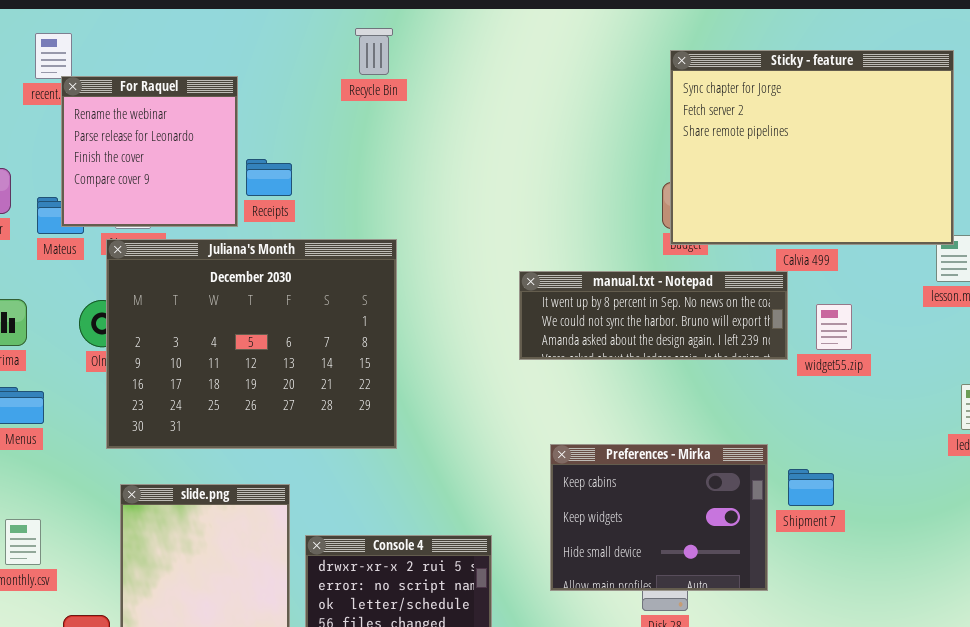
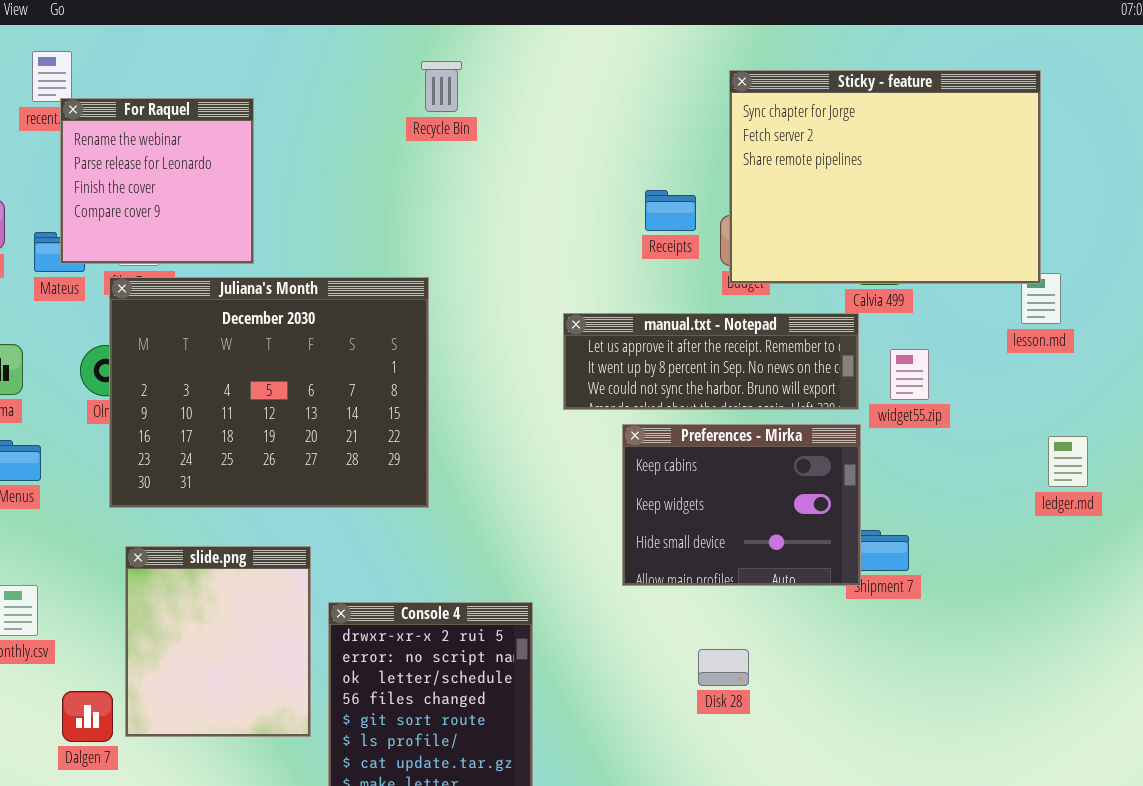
Recycle Bin: [355,28,393,75] -> [421,61,462,112], moved
Receipts: [246,159,292,196] -> [645,190,696,231], moved
manual.txt - Notepad: [519,271,788,360] -> [563,313,859,410], scrolled up 1 row
Preferences - Mirka: [550,444,768,591] -> [622,424,861,586], moved

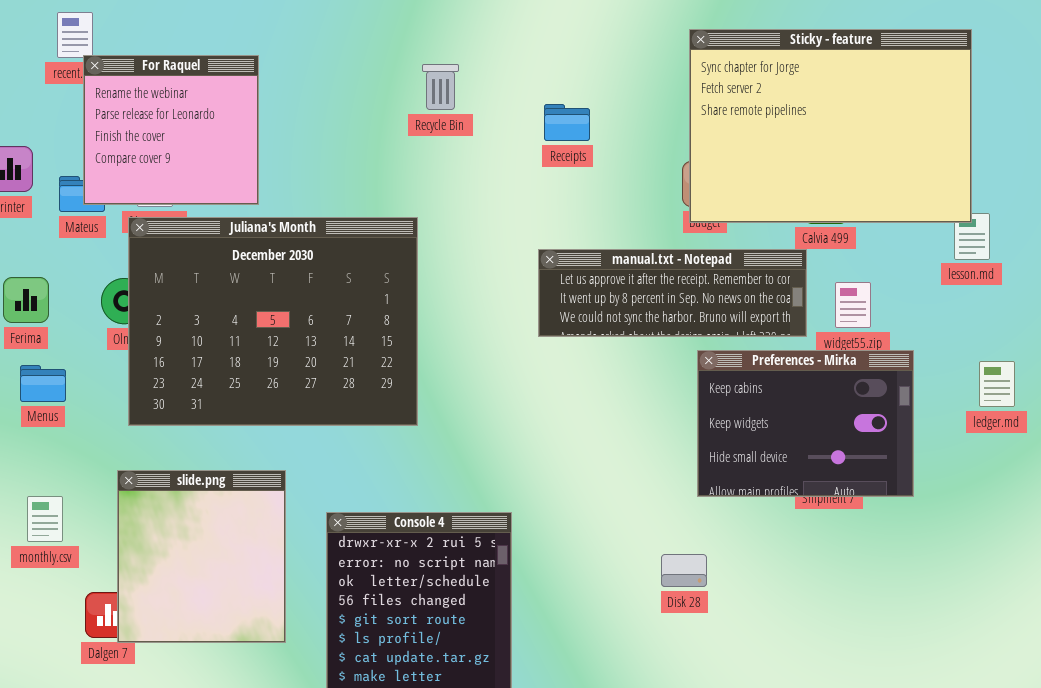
Recycle Bin: [421,61,462,112] -> [422,64,459,110], moved
Receipts: [645,190,696,231] -> [544,104,590,141], moved
Preferences - Mirka: [622,424,861,586] -> [697,350,914,497], moved
slide.png: [125,546,311,737] -> [117,470,286,643], moved

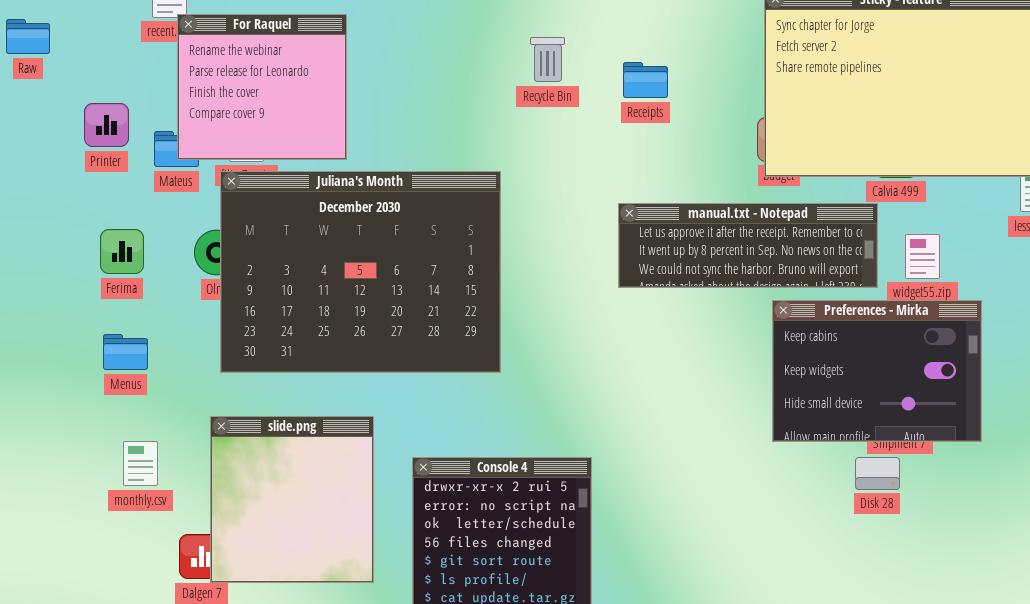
Recycle Bin: [422,64,459,110] -> [530,37,565,82], moved
Menus: [20,365,66,402] -> [103,334,148,370], moved
Disk 28: [661,554,707,587] -> [855,457,900,490], moved

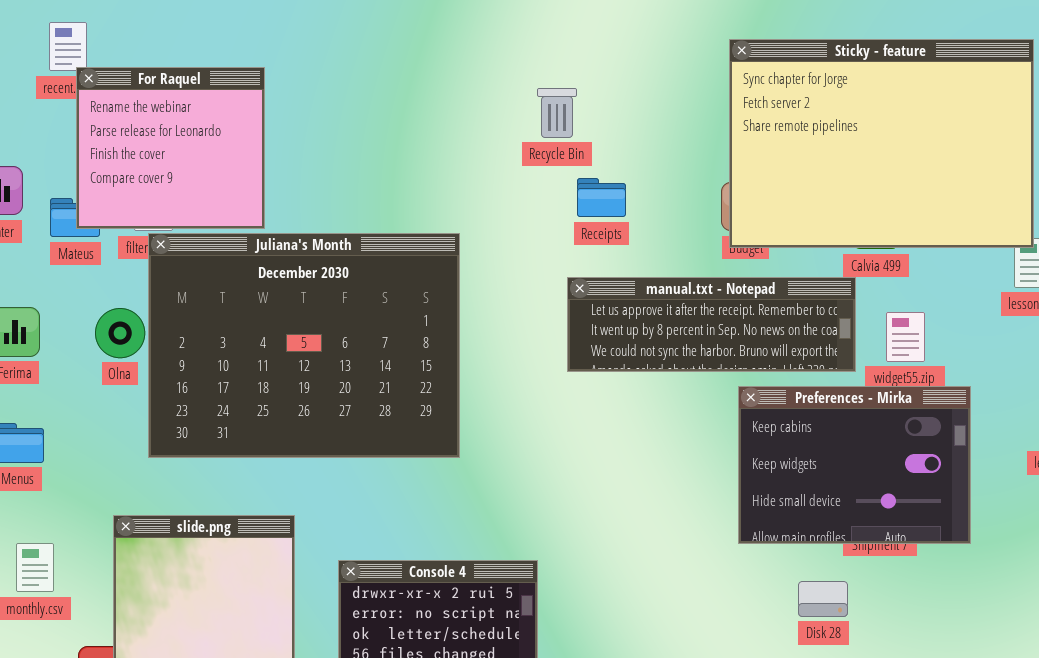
Recycle Bin: [530,37,565,82] -> [537,88,577,138], moved
Receipts: [623,62,668,98] -> [577,178,626,217], moved
Juliana's Month: [220,171,501,373] -> [148,233,460,458], moved
Disk 28: [855,457,900,490] -> [798,581,848,617], moved

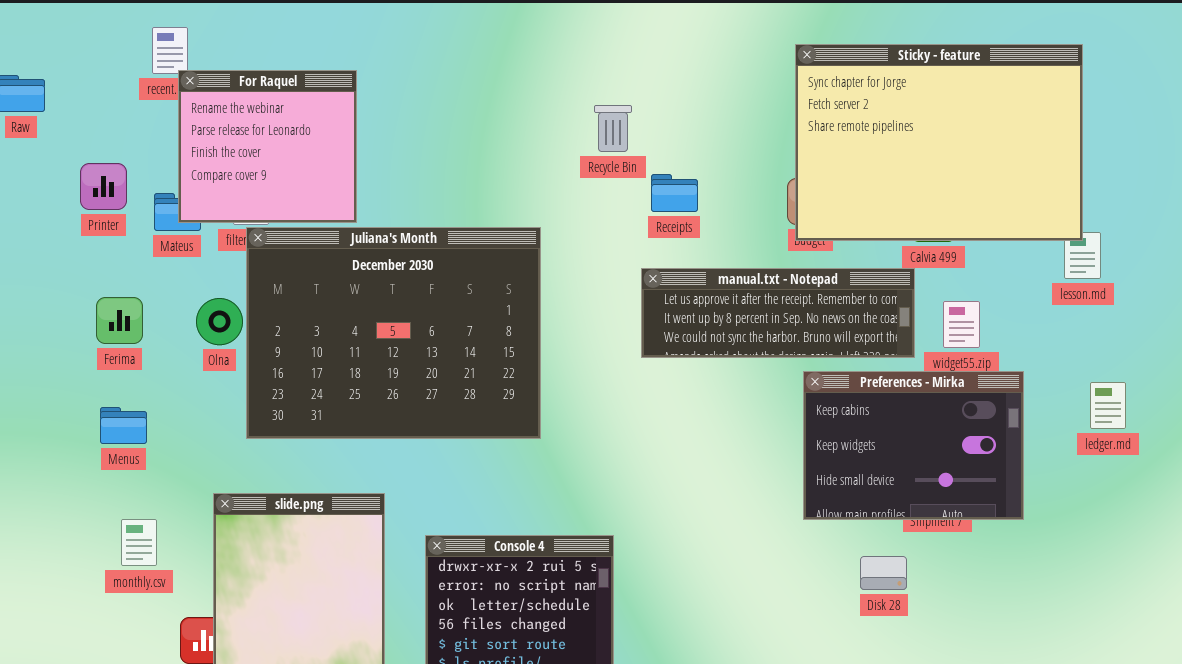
Recycle Bin: [537,88,577,138] -> [594,105,632,152], moved

